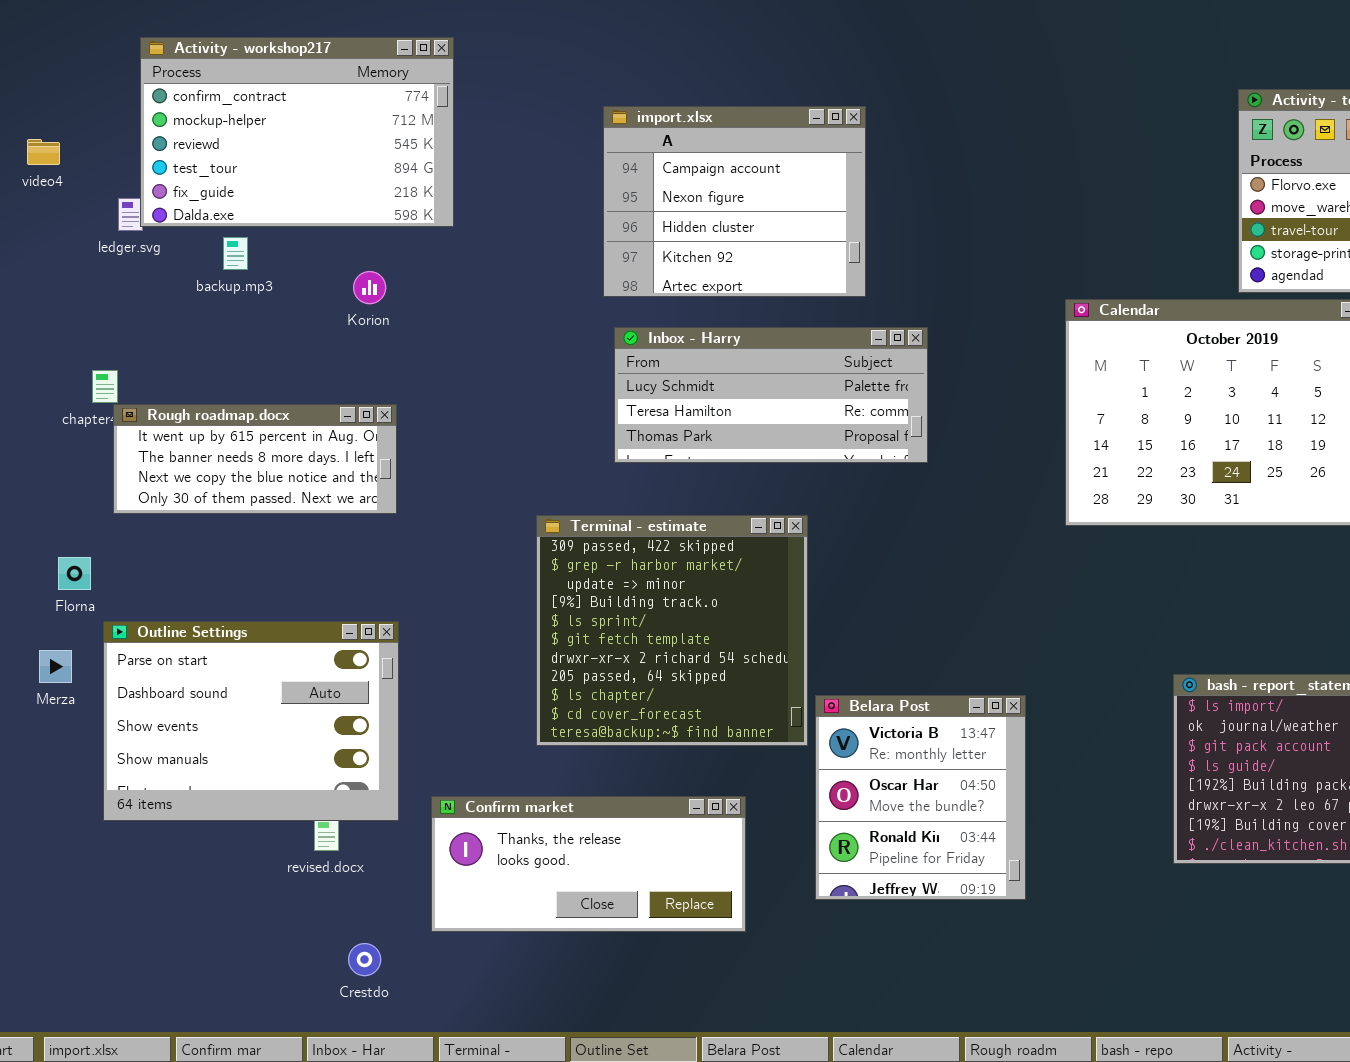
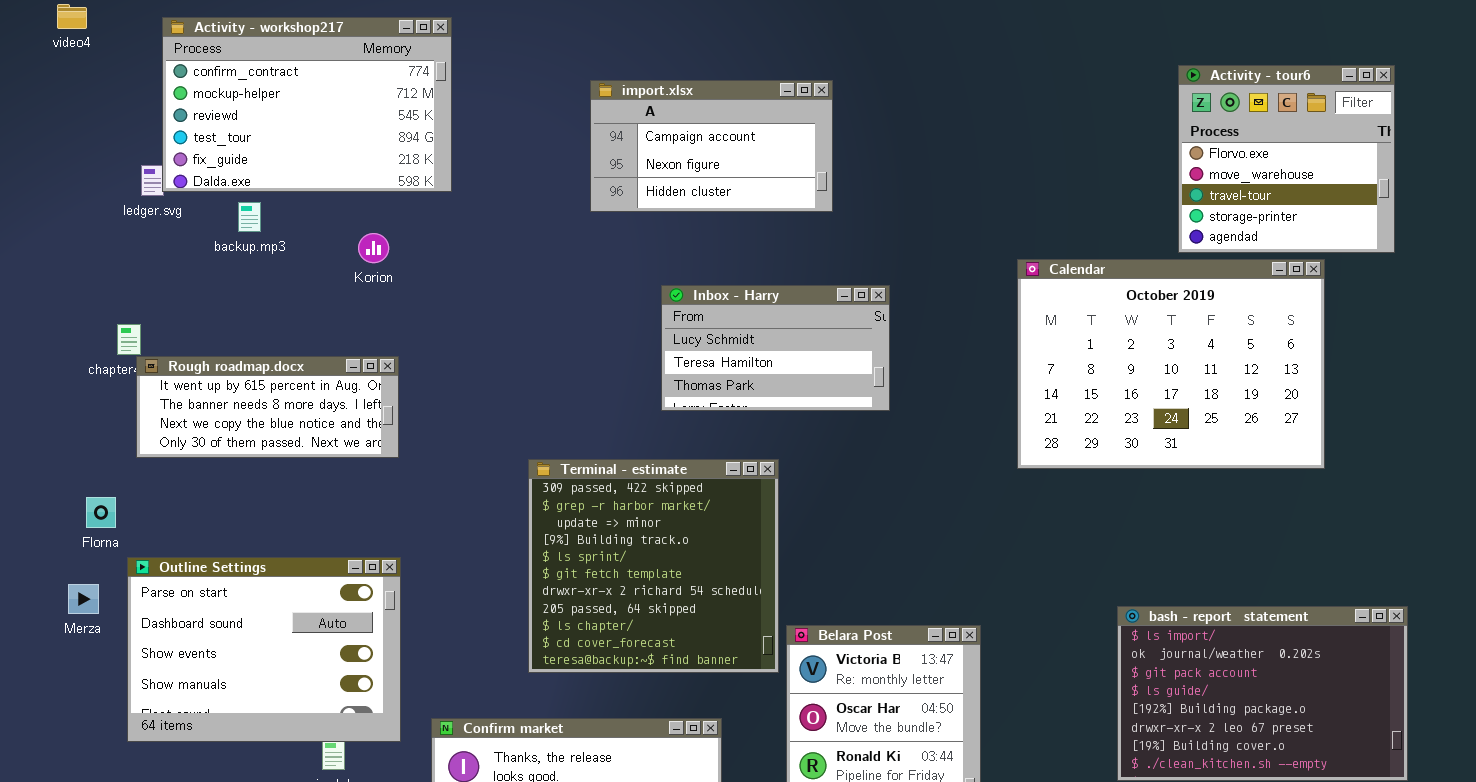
import.xlsx: [603,106,866,297] -> [590,80,833,212], resized
video4: [27,139,60,165] -> [57,4,87,29], moved
Inbox - Harry: [614,327,928,463] -> [661,285,890,411], resized

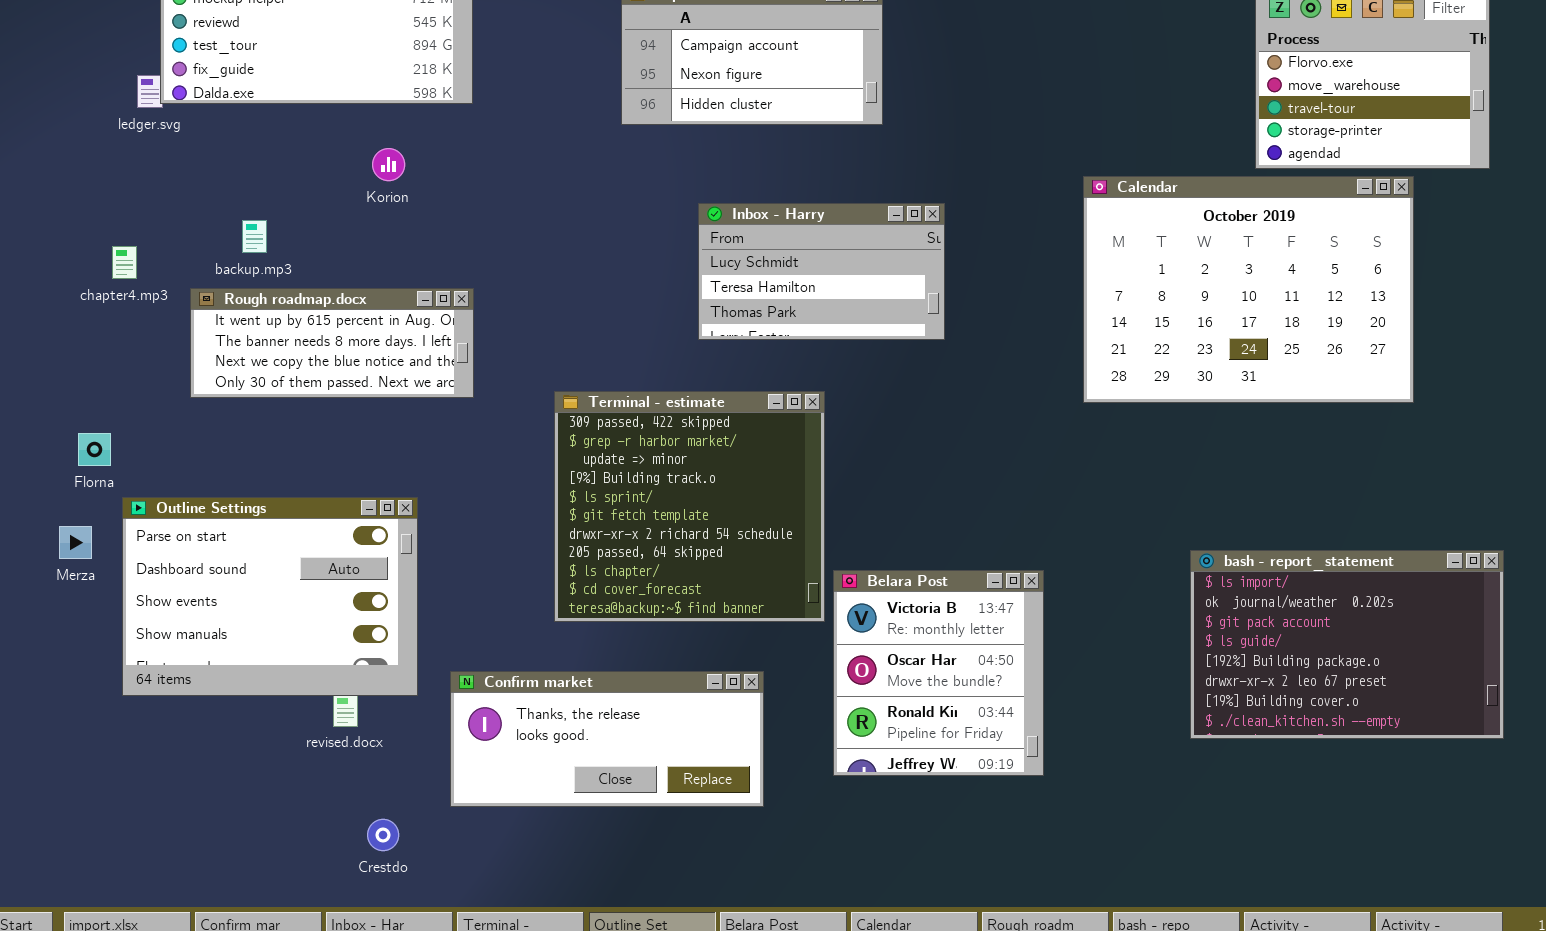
backup.mp3: [238,202,261,232] -> [242,220,267,253], moved
Rough roadmap.docx: [136,356,399,458] -> [190,288,474,398], moved

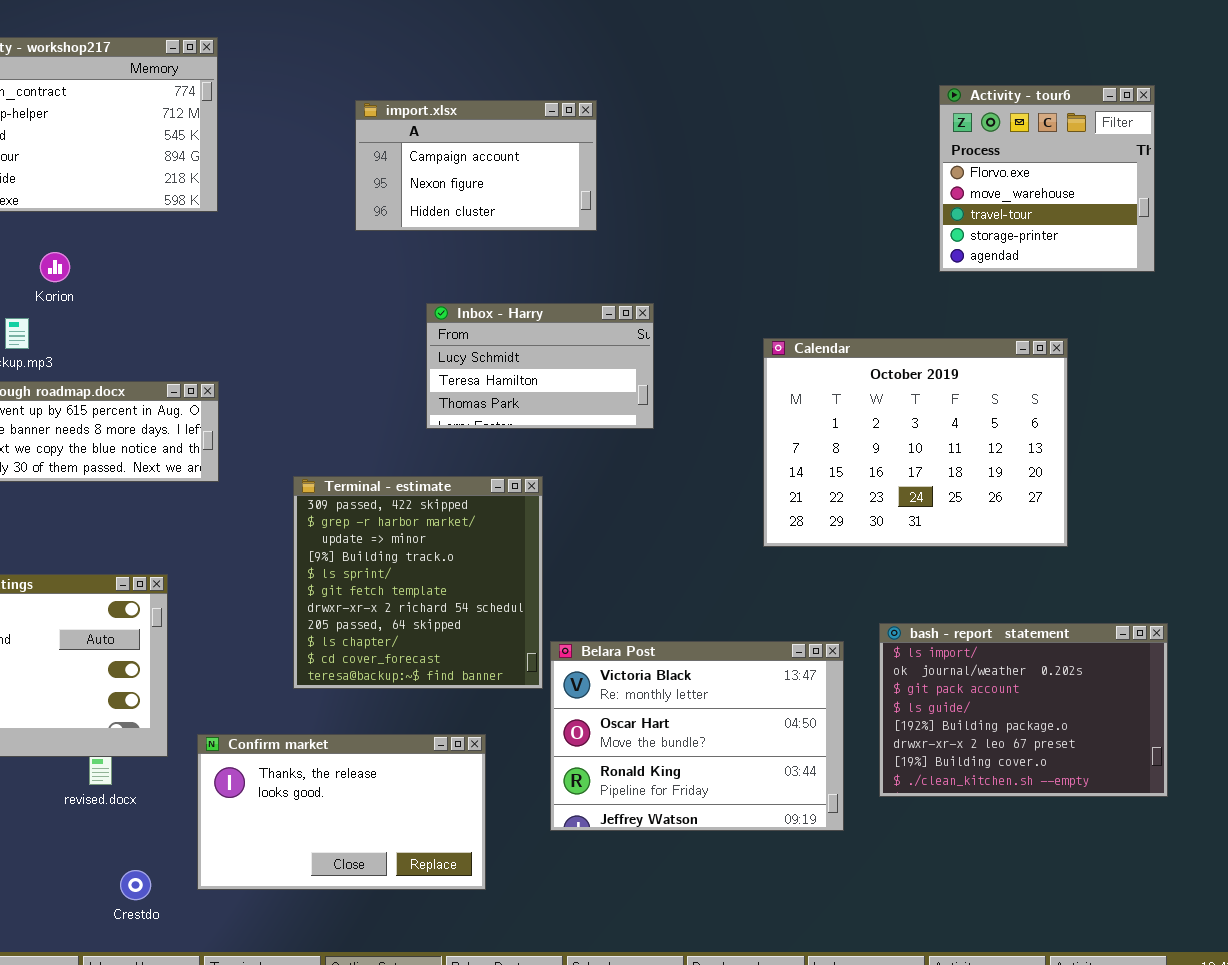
Korion: [372,148,405,181] -> [40,252,70,282], moved
Calendar: [1083,176,1414,403] -> [763,338,1068,547], moved
Belara Post: [833,570,1044,776] -> [550,641,844,831], resized
Confirm market: [450,671,764,807] -> [197,734,486,890], resized

